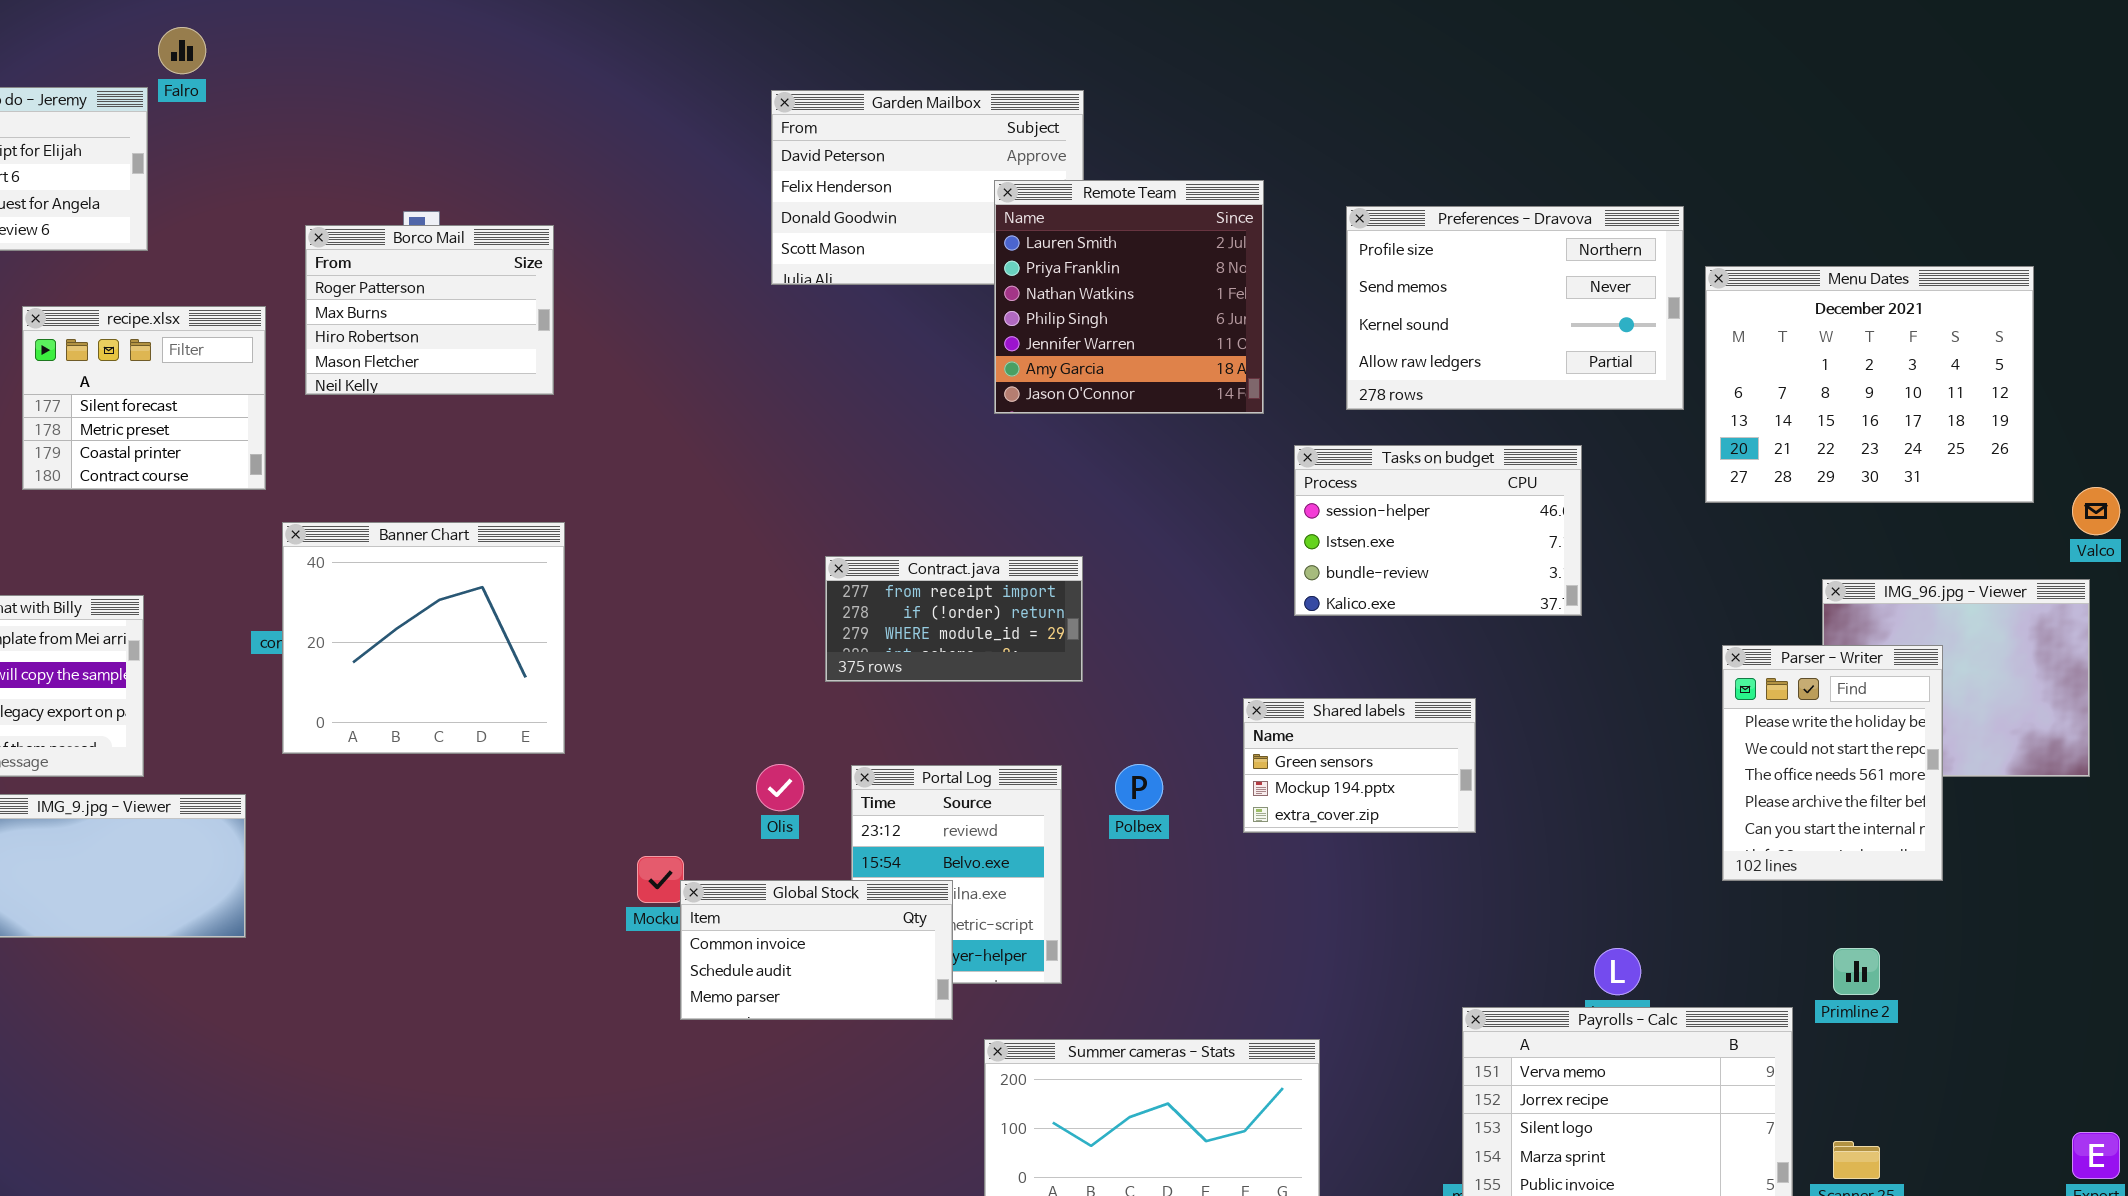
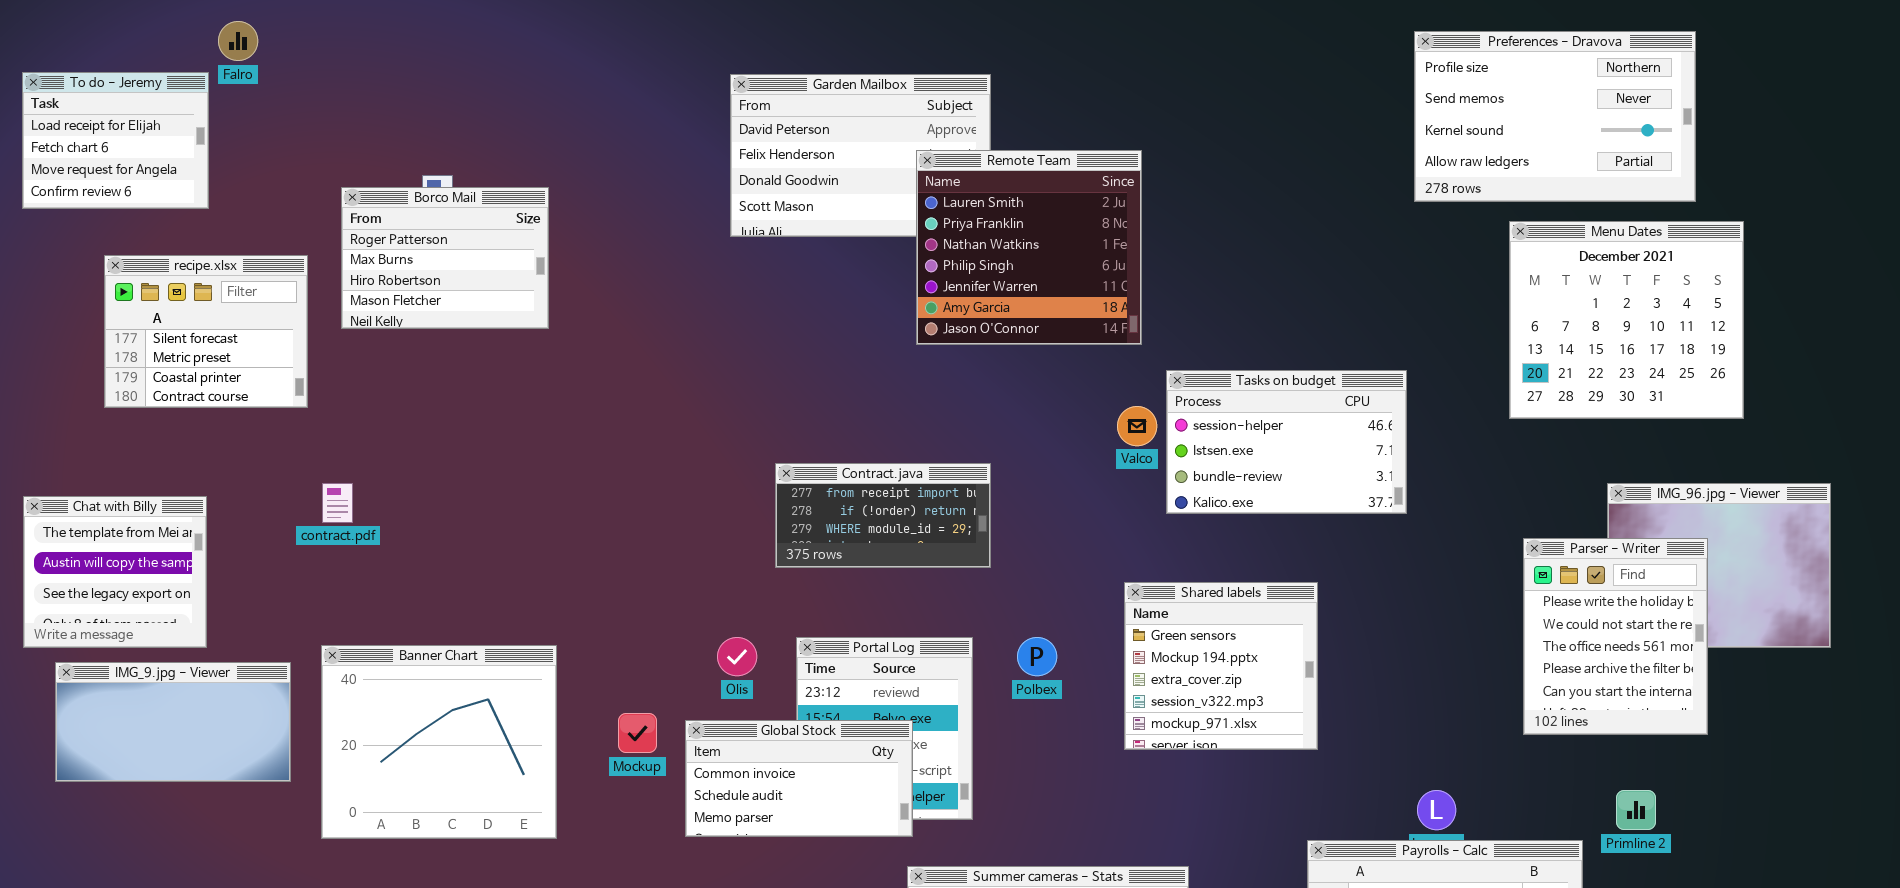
Preferences - Dravova: [1346,206,1684,410] -> [1414,31,1696,202], moved
Menu Dates: [1705,266,2034,503] -> [1509,221,1744,419], resized
Valco: [2072,487,2120,535] -> [1117,406,1157,446], moved
Banner Chart: [282,522,565,754] -> [321,645,557,839], moved
Shared labels: [1243,698,1476,833] -> [1124,582,1318,750], resized
Global Stock: [680,880,953,1020] -> [685,720,913,837], moved

